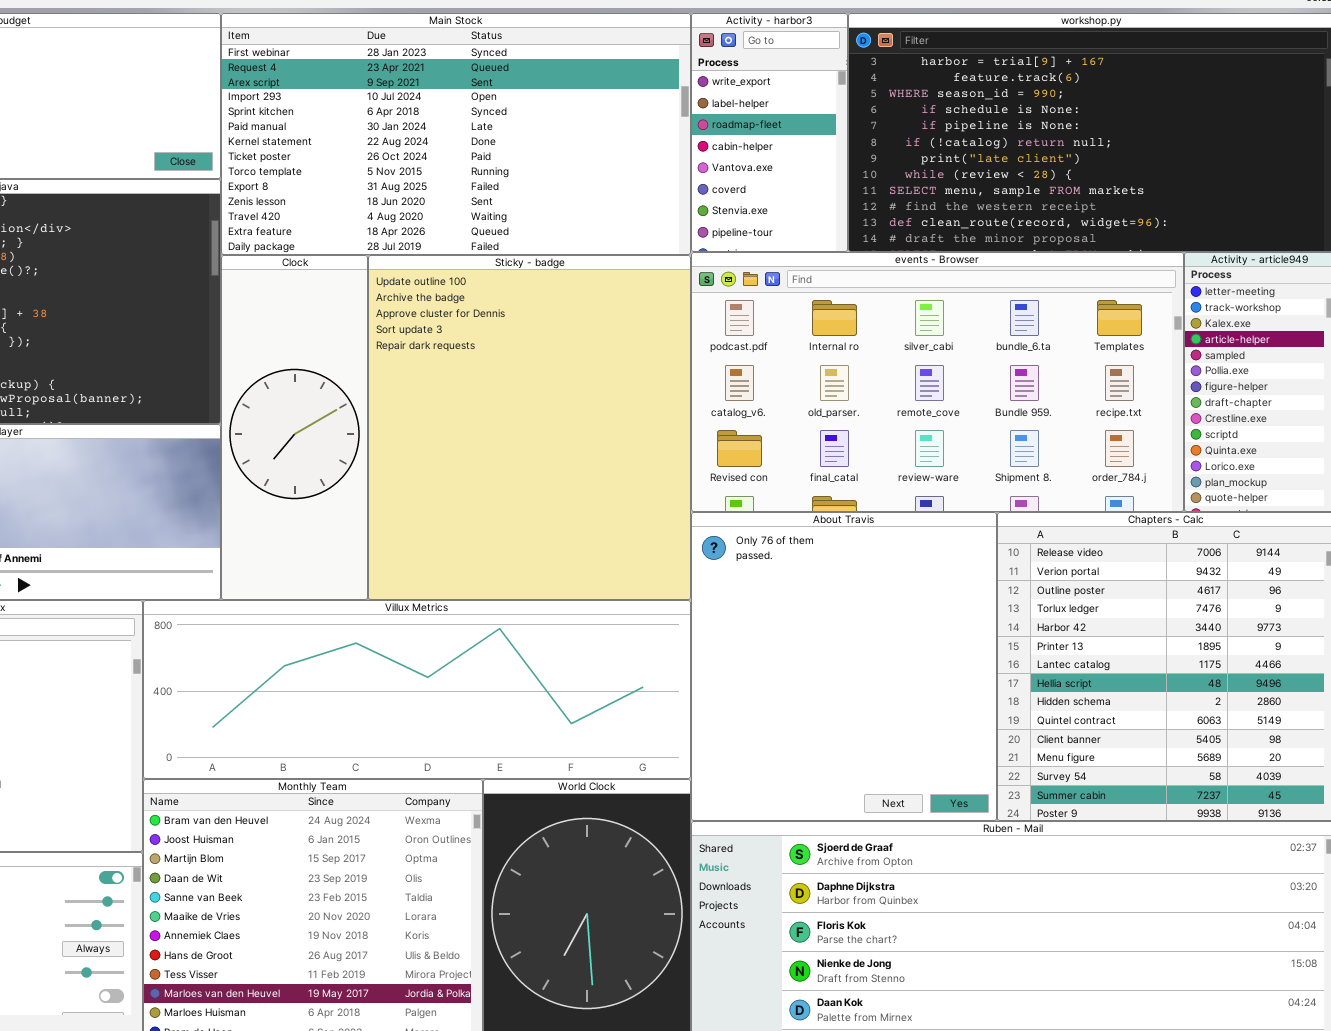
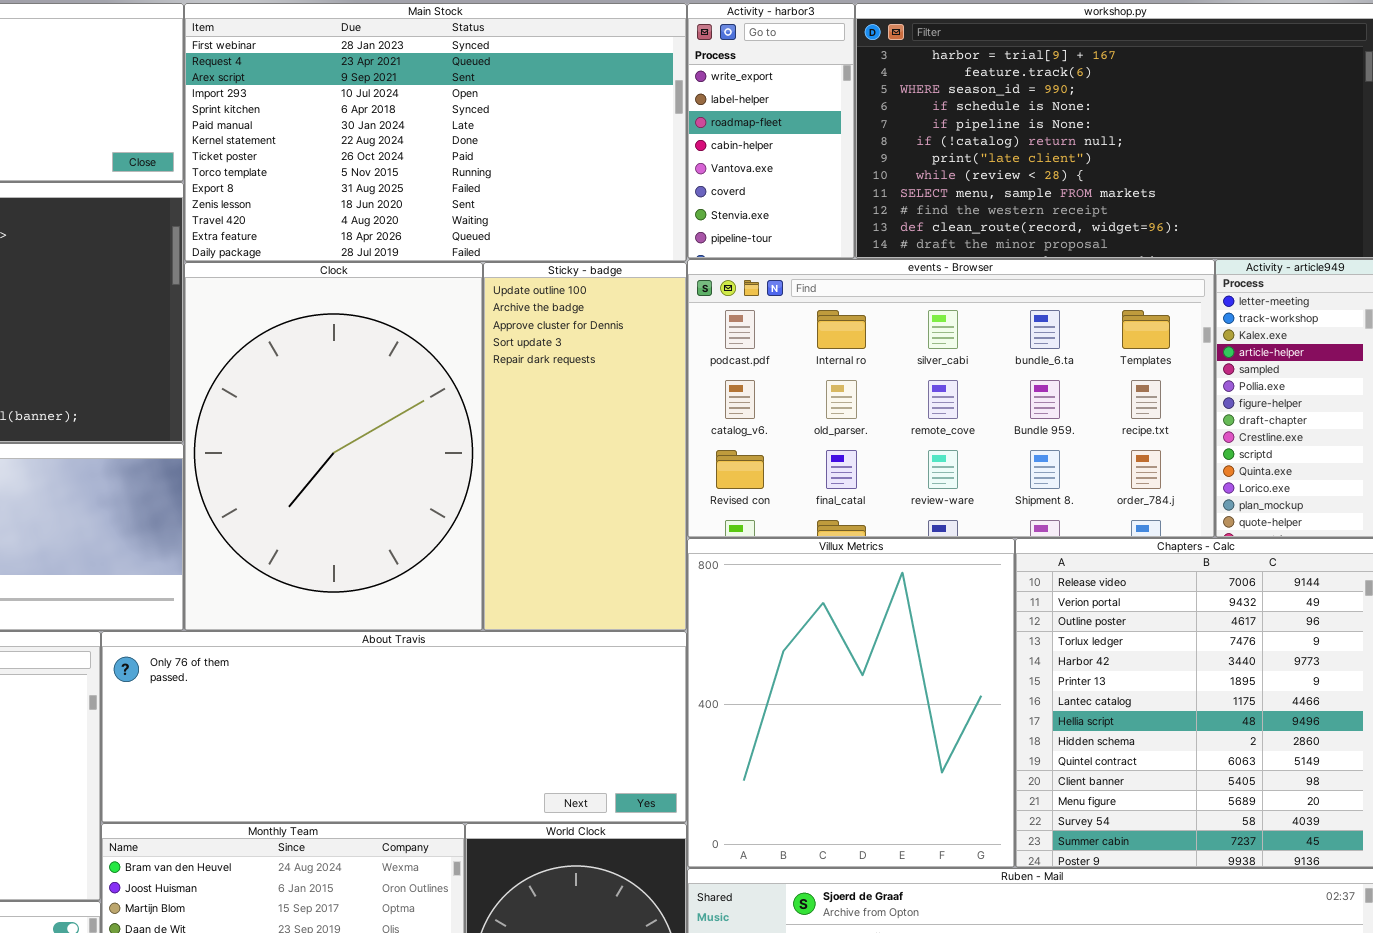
Clock: [221,255,368,600] -> [184,262,483,631], resized
Sticky - badge: [368,255,691,600] -> [483,262,687,631], resized
About Travis: [691,512,997,821] -> [101,631,687,823], moved, resized
Villux Metrics: [143,600,691,779] -> [687,538,1015,868], moved, resized

